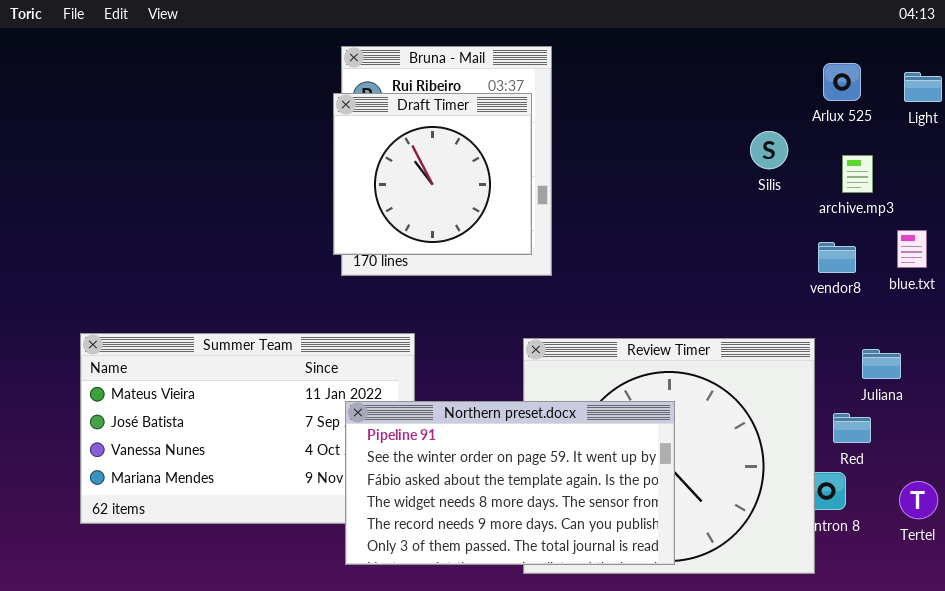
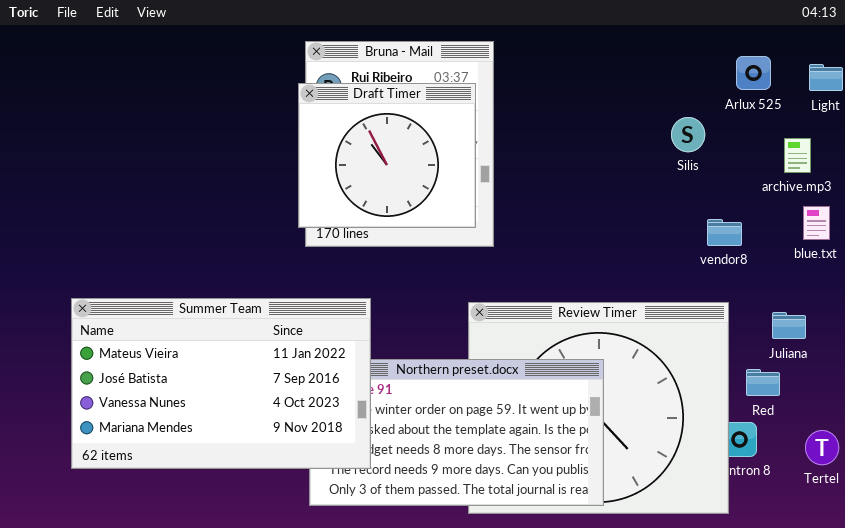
archive.mp3: [842,155,873,193] -> [784,138,811,173], moved
vendor8: [818,242,856,273] -> [707,219,742,246], moved
Summer Team: [80,333,415,524] -> [71,298,371,469], raised

